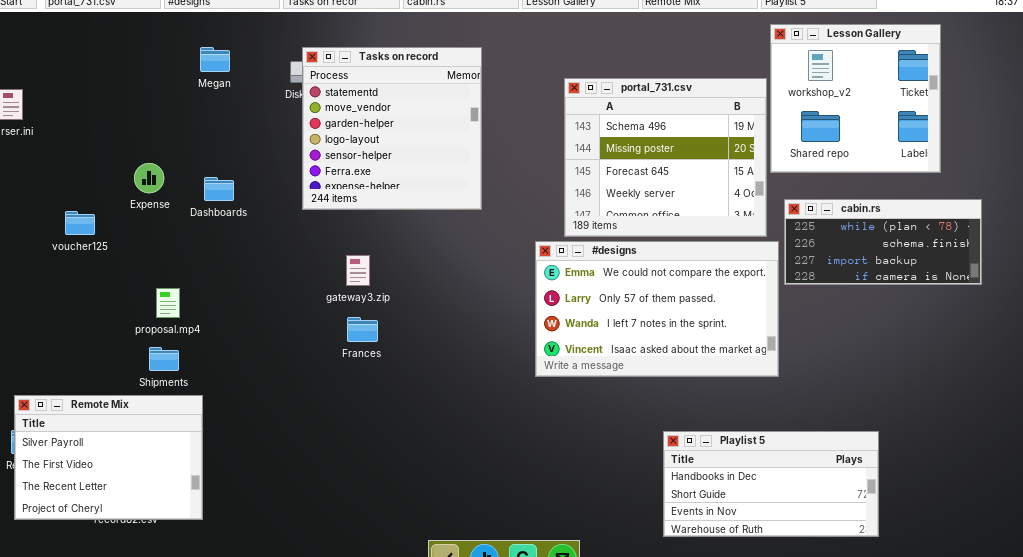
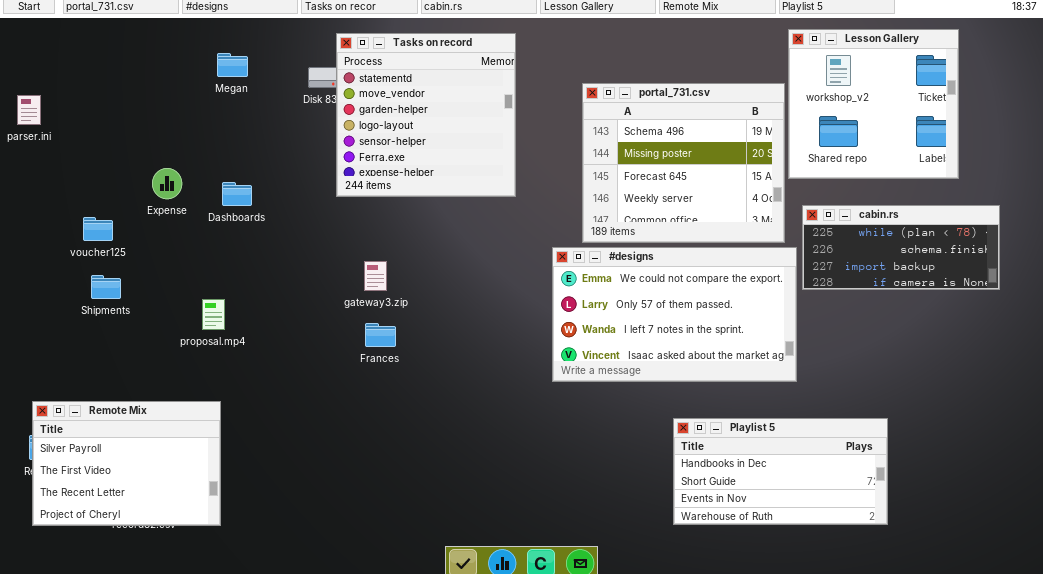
Tasks on record: [302,47,482,210] -> [336,33,516,197], moved
proposal.mp4: [156,288,180,318] -> [202,299,225,330], moved
Shipments: [149,347,179,371] -> [91,275,121,299], moved
Playlist 5: [663,431,879,537] -> [673,418,888,525], moved

